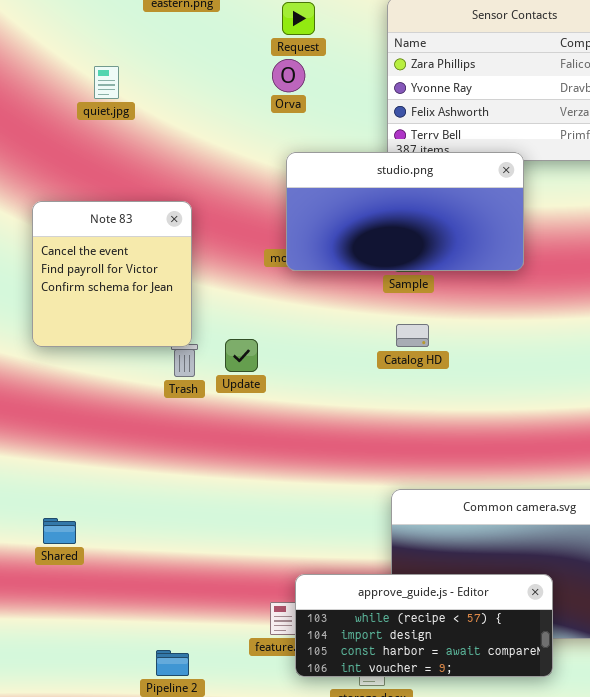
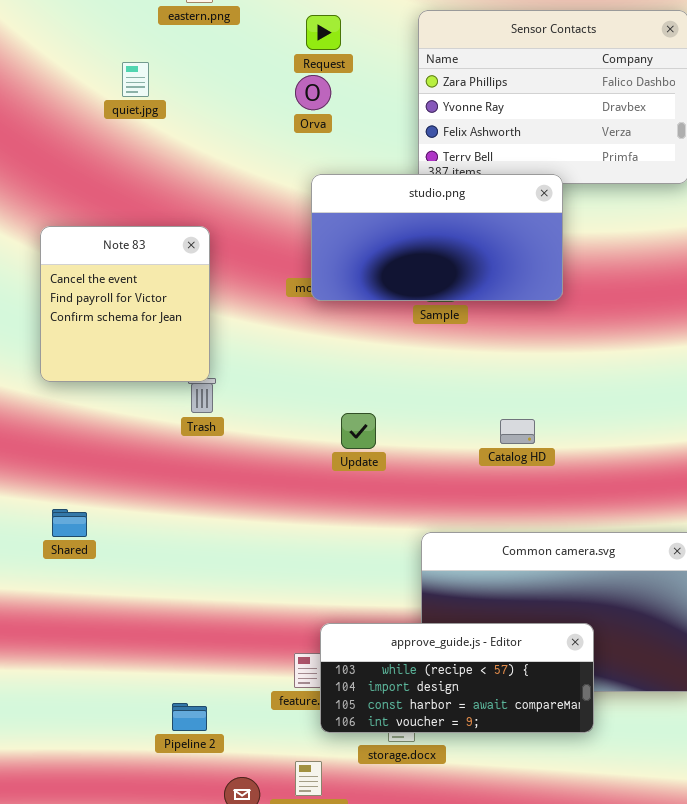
quiet.jpg: [94,66,119,99] -> [122,62,149,97], moved
Catalog HD: [396,324,429,347] -> [500,419,535,444], moved
Update: [225,339,258,372] -> [341,413,376,449], moved
Shared: [43,518,76,544] -> [52,509,87,537], moved

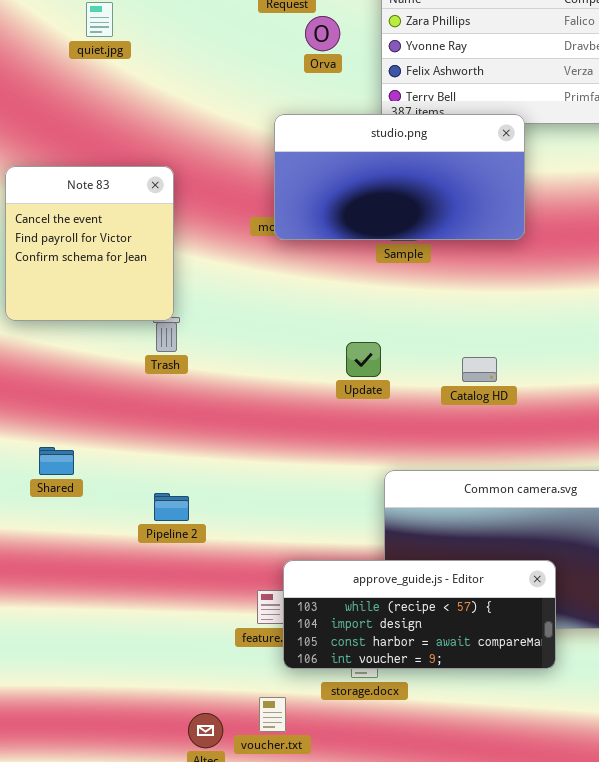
Orva: [295,75,331,110] -> [305,16,340,51], moved
Update: [341,413,376,449] -> [346,342,381,377], moved
Shared: [52,509,87,537] -> [39,447,74,475], moved
Pipeline 2: [172,703,207,731] -> [154,493,189,521], moved

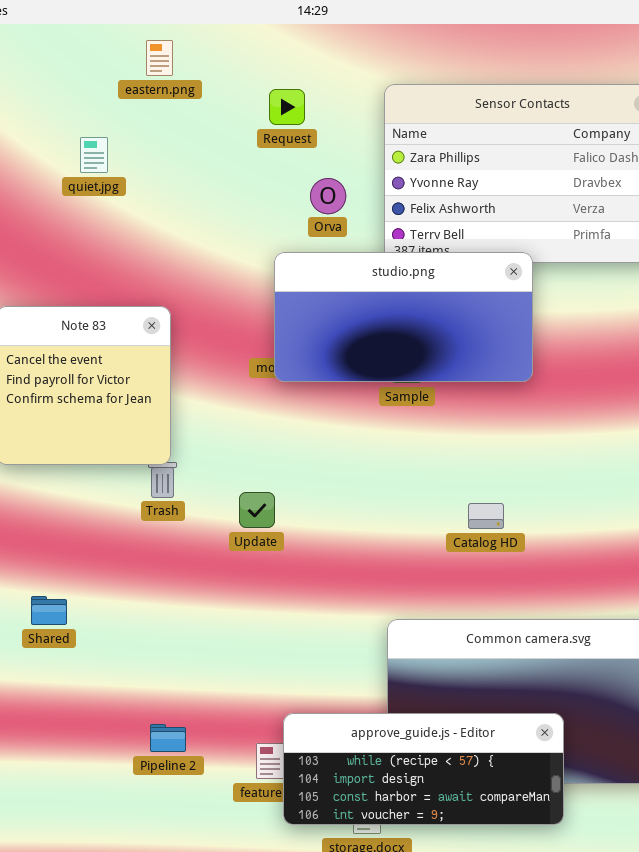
Orva: [305,16,340,51] -> [310,178,346,214], moved
Update: [346,342,381,377] -> [239,492,275,528], moved
Pipeline 2: [154,493,189,521] -> [150,724,186,752], moved

